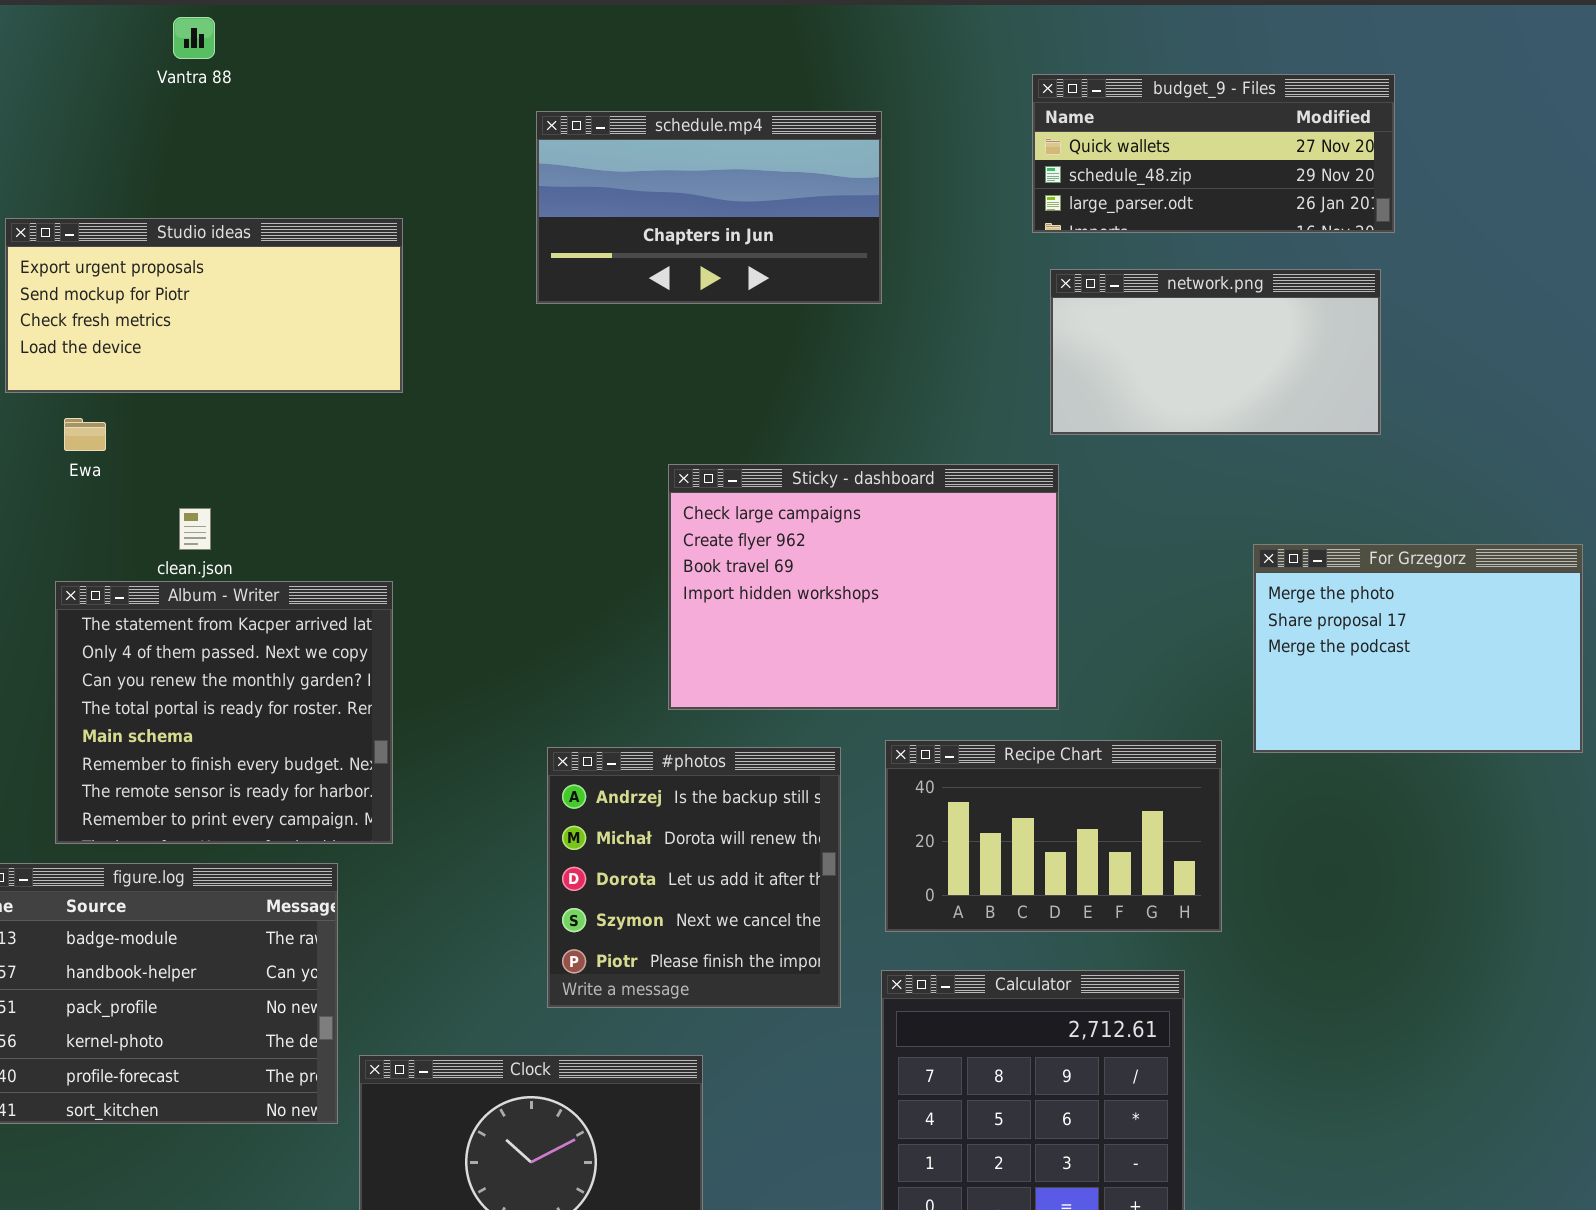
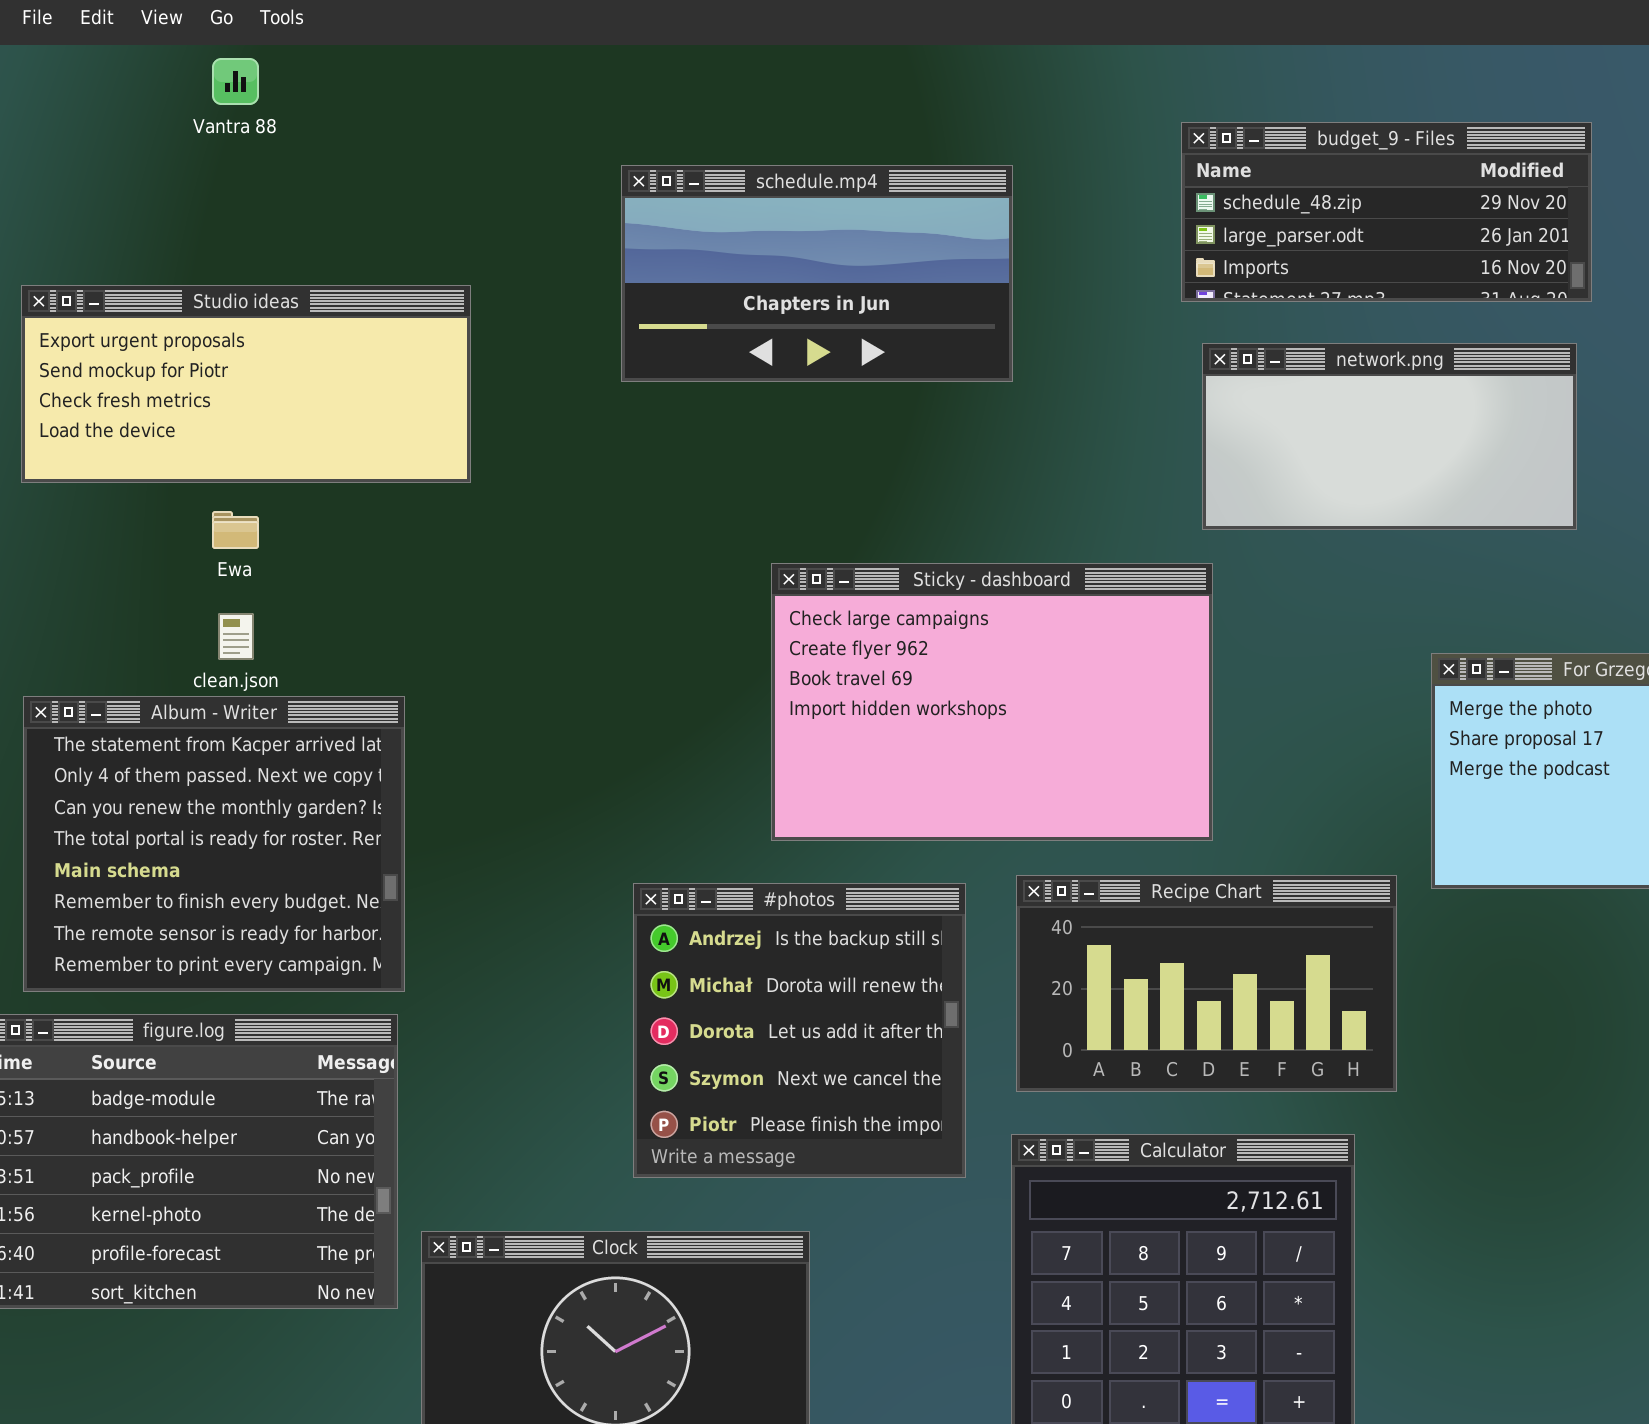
budget_9 - Files: [1032,74,1395,233] -> [1181,122,1592,302], scrolled down 1 row
Ewa: [64,418,106,451] -> [212,511,259,549], moved
Album - Writer: [55,581,393,844] -> [23,696,405,992], moved

